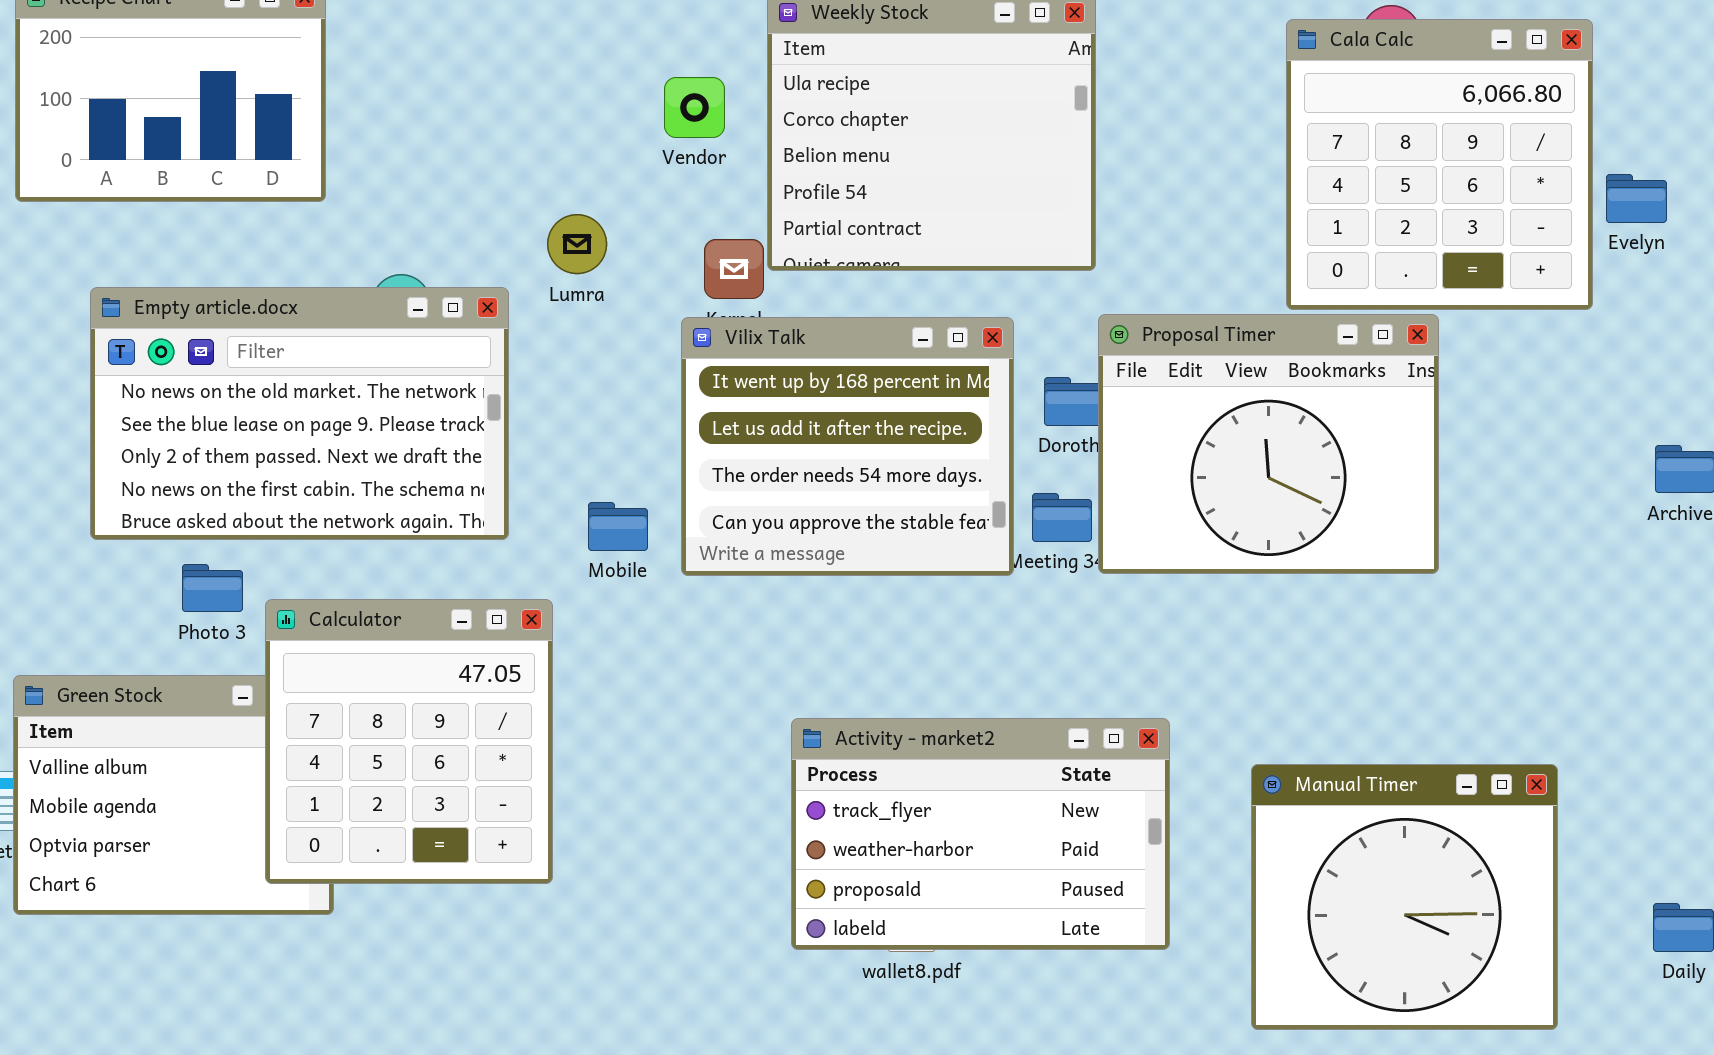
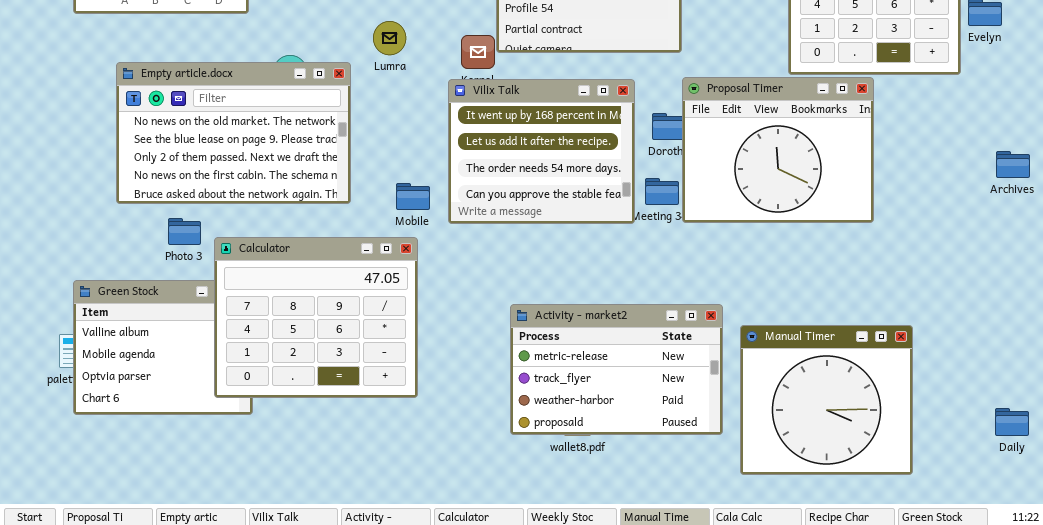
Calculator: [265,599,553,884] -> [214,237,418,398], resized
Activity - market2: [791,718,1170,950] -> [510,304,723,435], scrolled up 1 row
Manual Timer: [1251,764,1558,1030] -> [740,325,913,475], moved

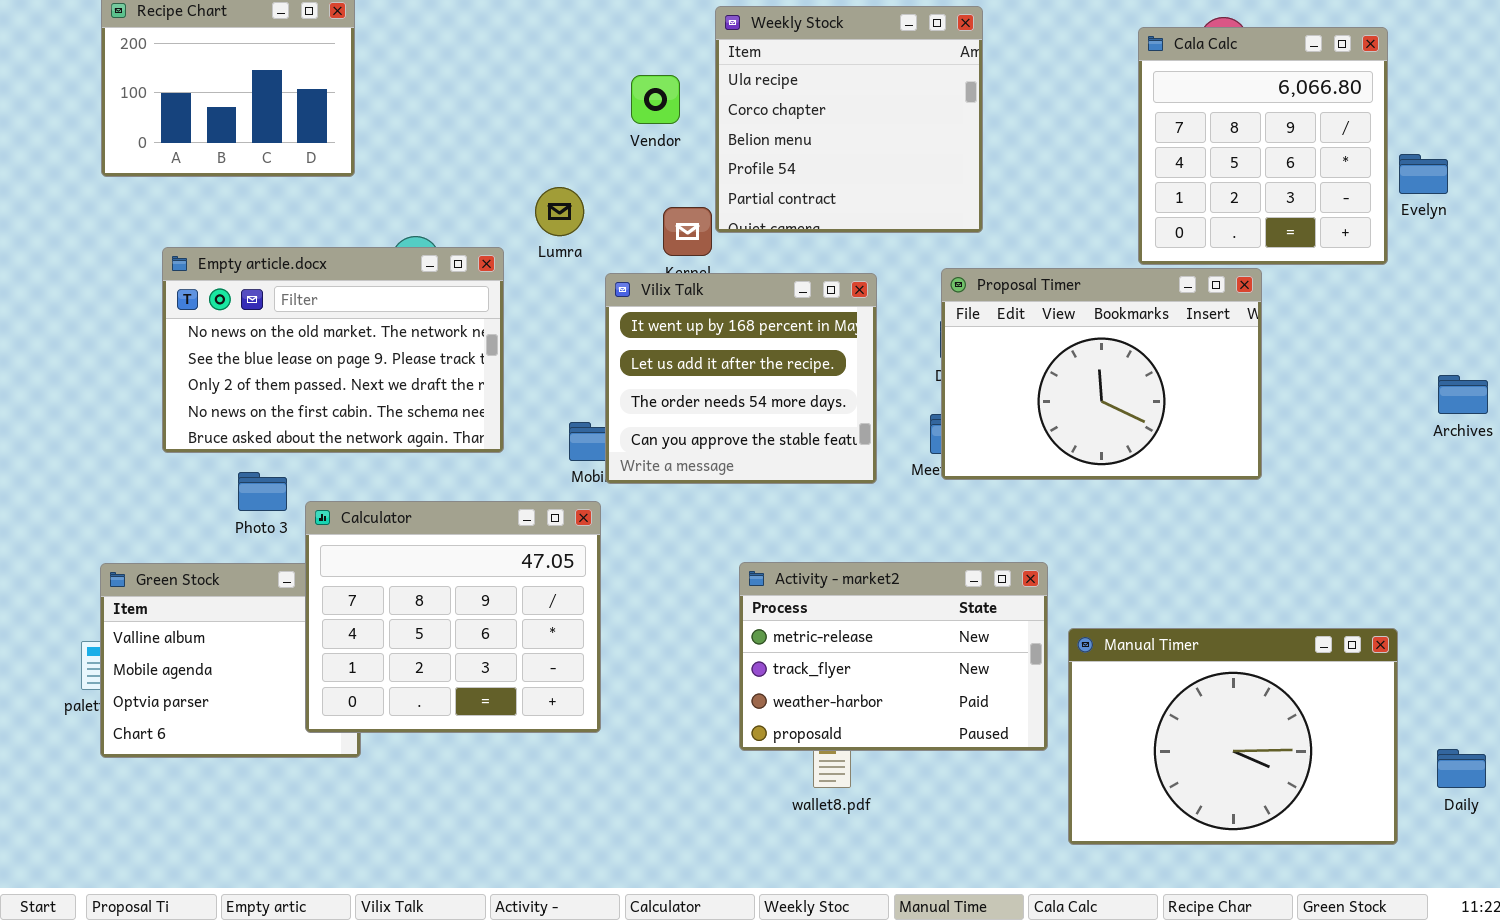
Proposal Timer: [682,77,874,223] -> [941,268,1262,480], resized
Vilix Talk: [448,79,635,224] -> [605,273,877,484], moved
Activity - market2: [510,304,723,435] -> [739,562,1048,751], moved
Manual Timer: [740,325,913,475] -> [1068,628,1398,845], resized

